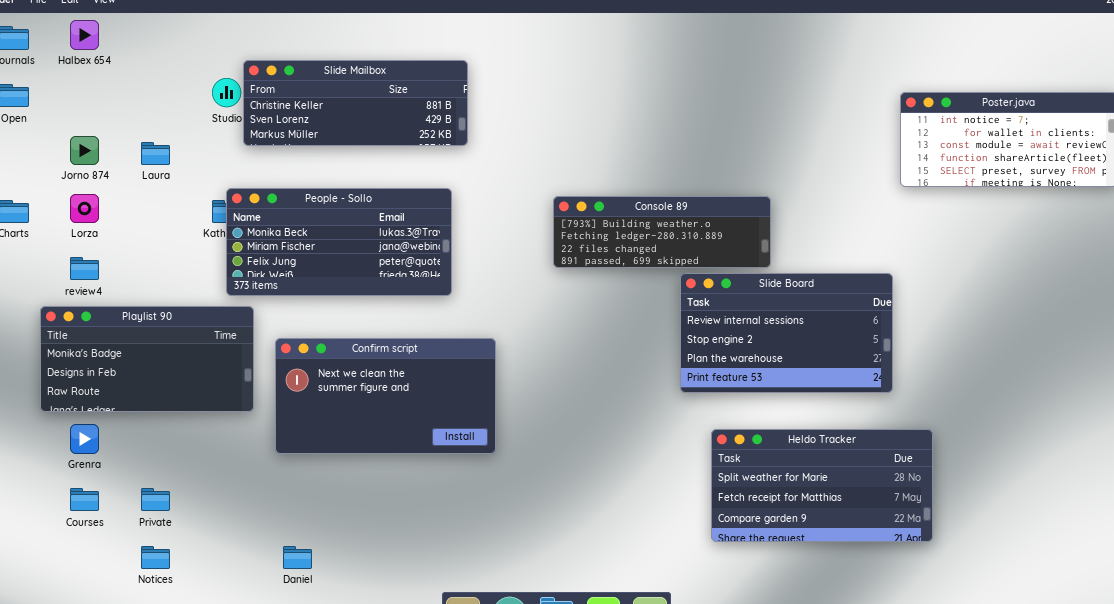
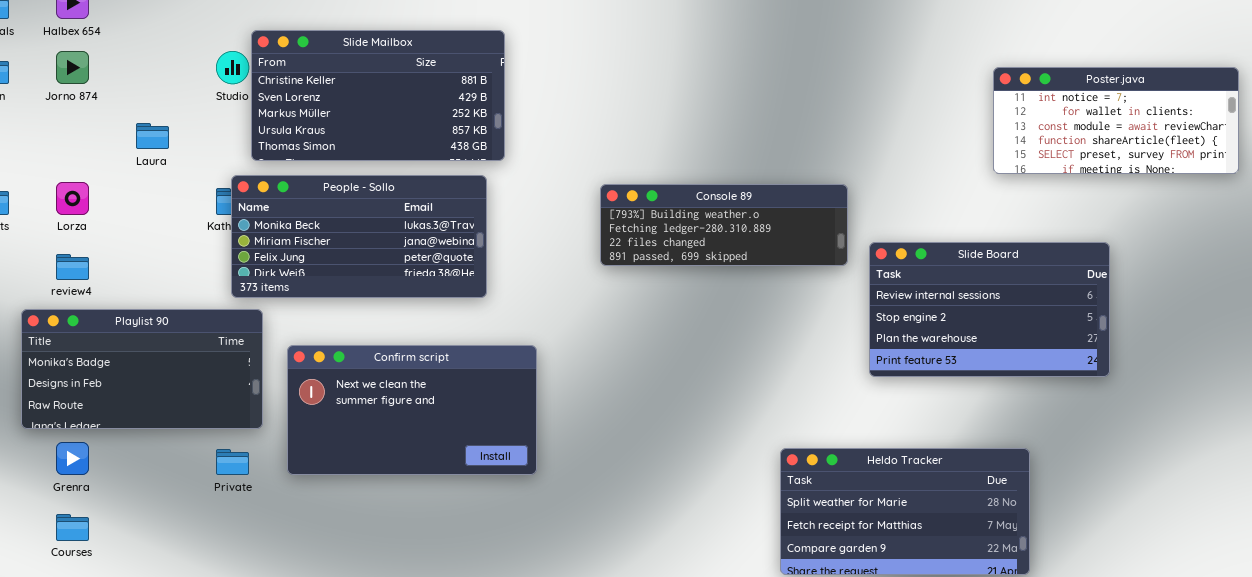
Slide Mailbox: [243,60,468,146] -> [251,30,505,161], resized
Jorno 874: [70,136,99,165] -> [56,51,89,84], moved
Slide Board: [680,273,893,393] -> [869,242,1110,377], moved
Private: [141,488,170,511] -> [216,449,249,475], moved

